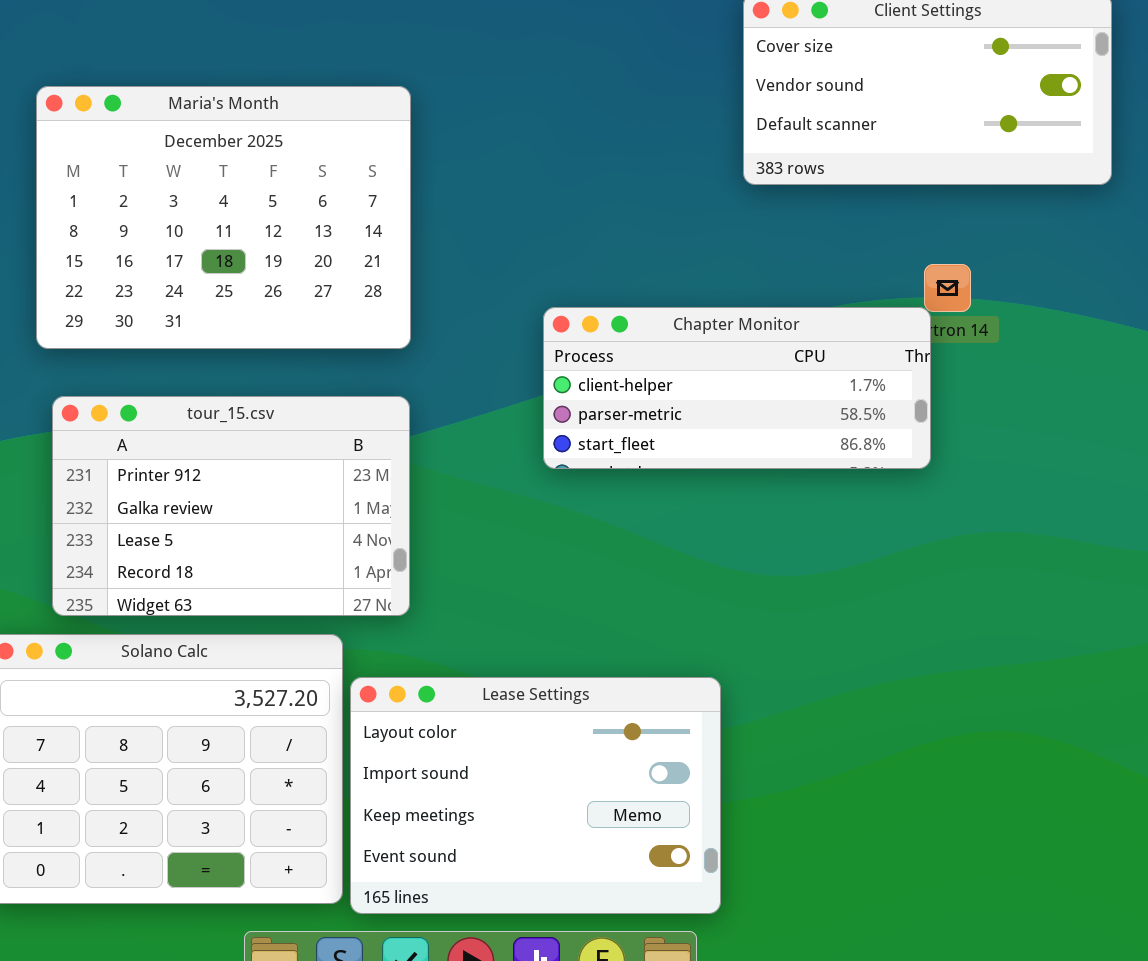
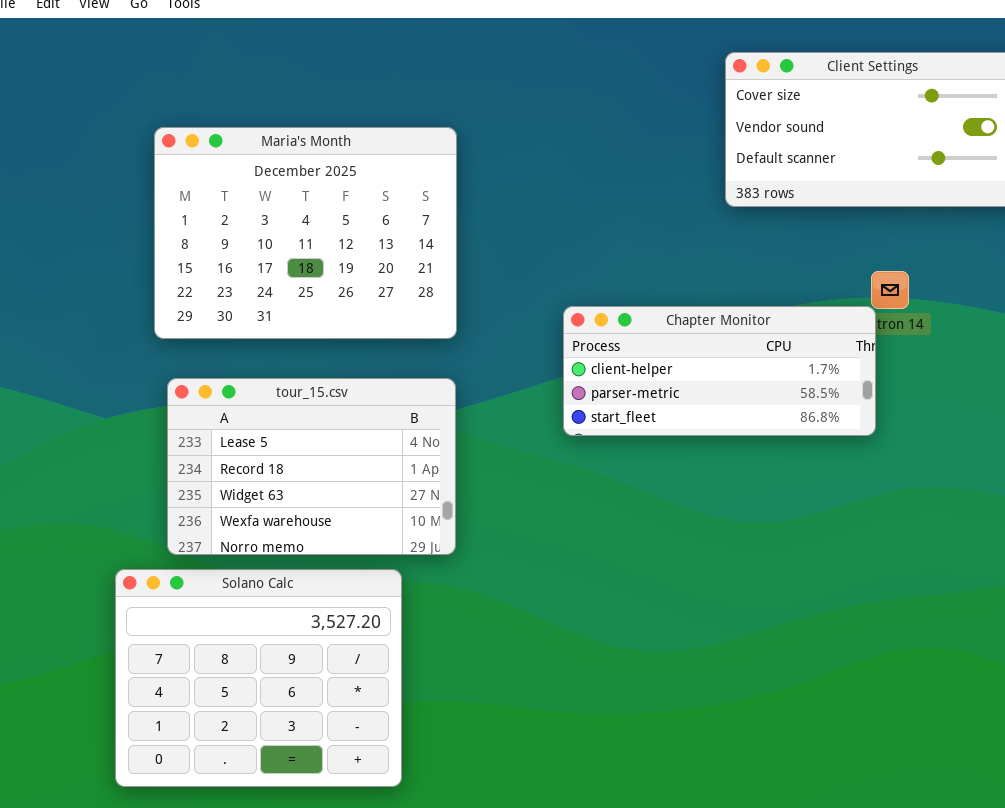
tour_15.csv: [52,396,410,616] -> [167,378,456,555], scrolled down 2 rows
Lease Settings: [350,677,721,914] -> none, closed

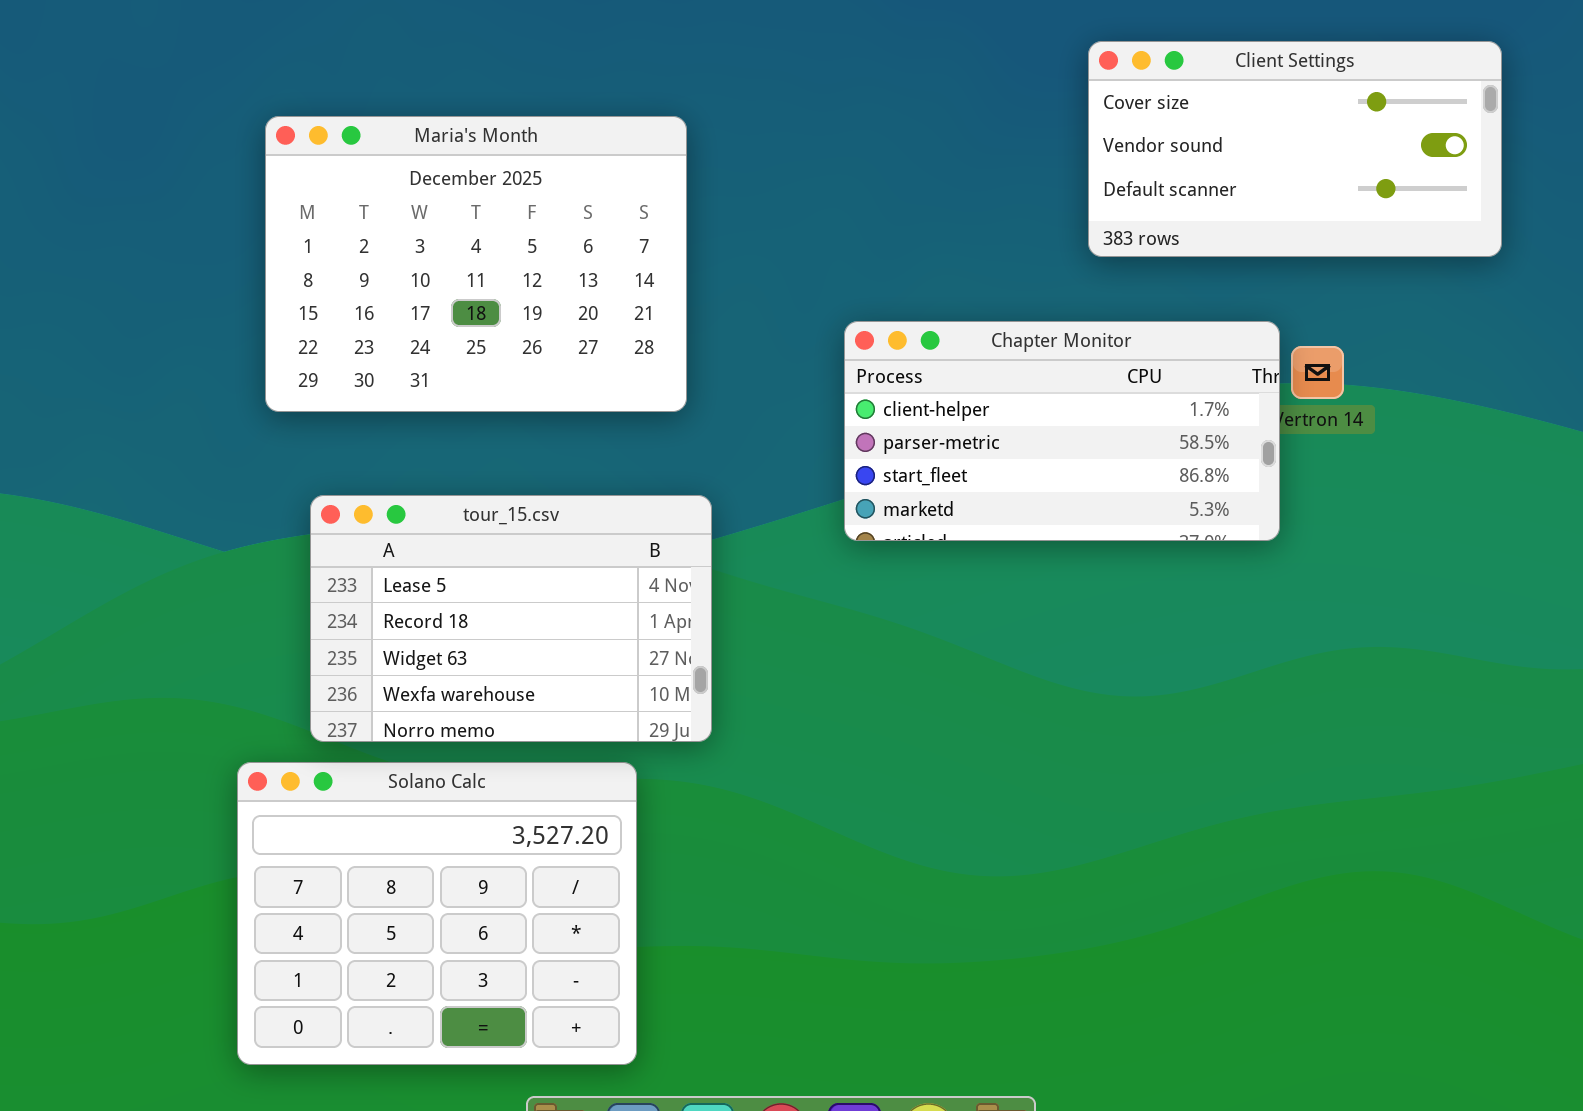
Maria's Month: [154,127,457,339] -> [265,116,687,412], moved
Chapter Monitor: [563,306,876,436] -> [844,321,1280,541], moved, resized

